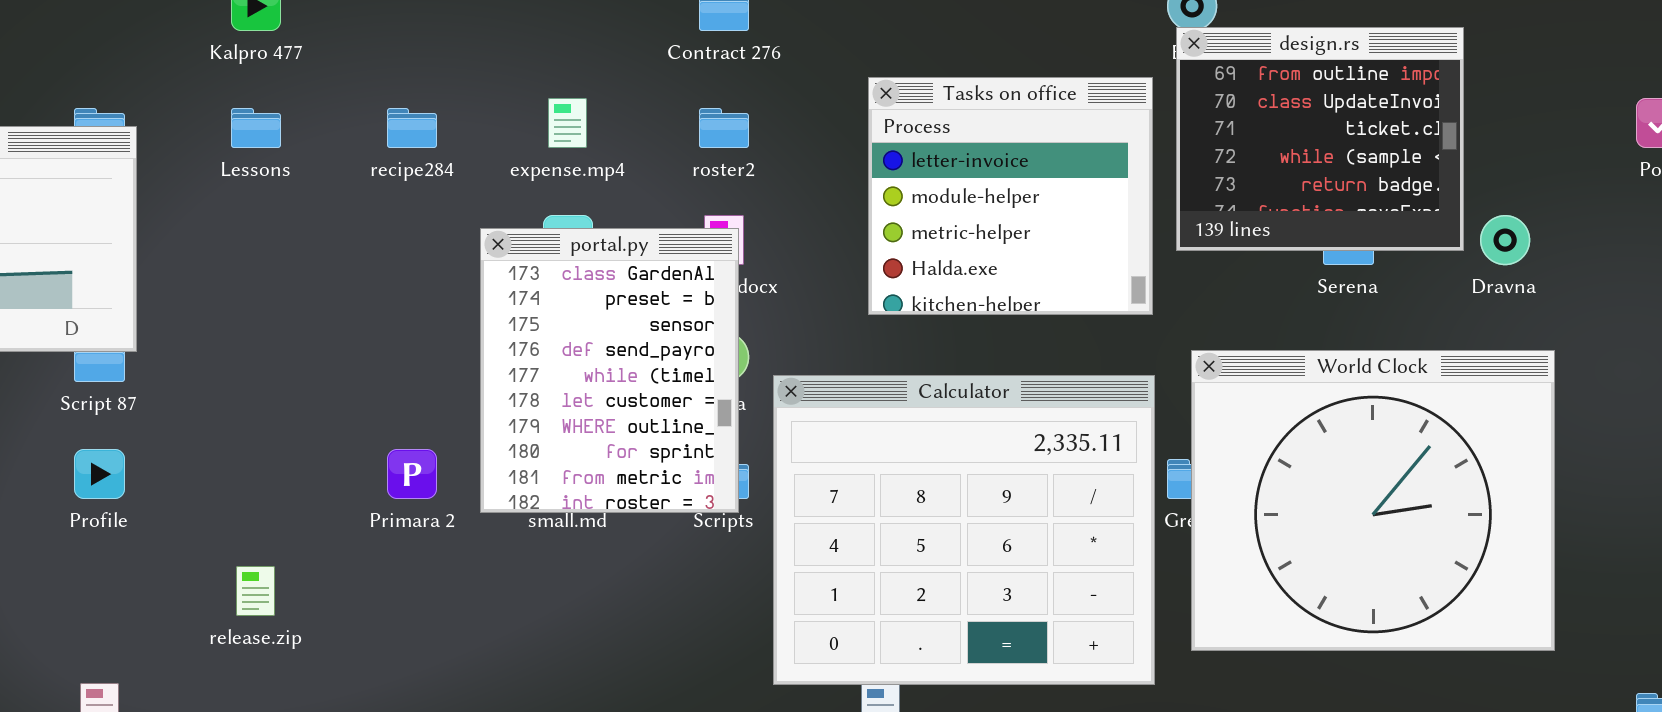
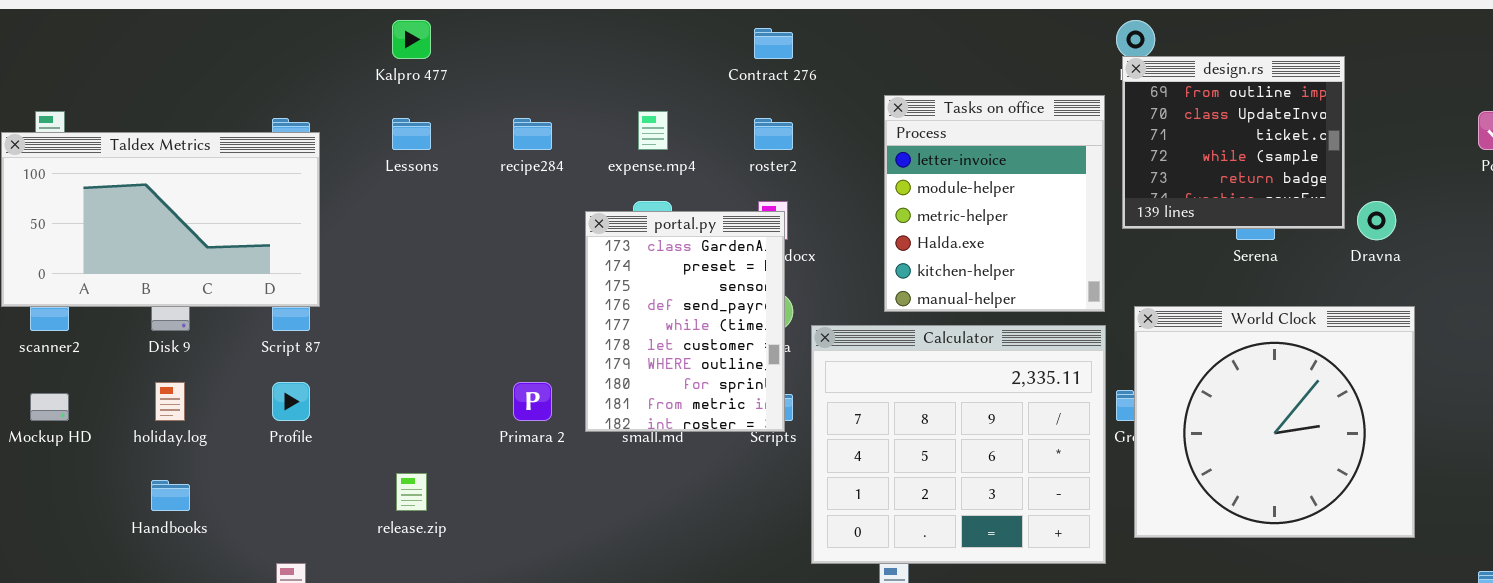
Tasks on office: [868,77,1153,315] -> [884,95,1105,312], resized

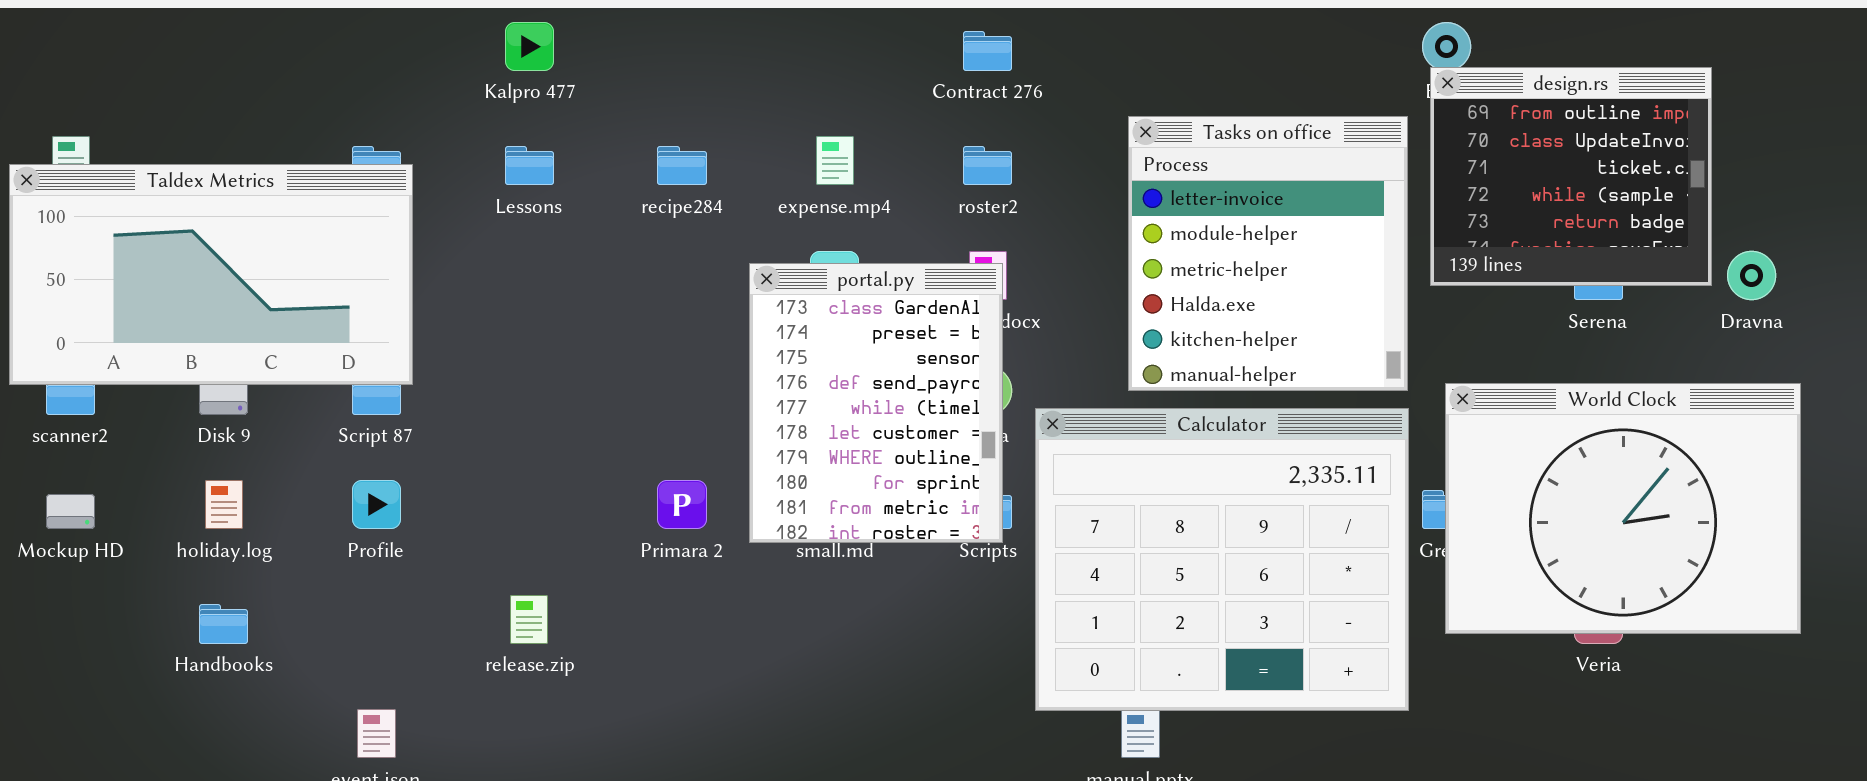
World Clock: [1134,306,1415,538] -> [1445,383,1801,634], resized

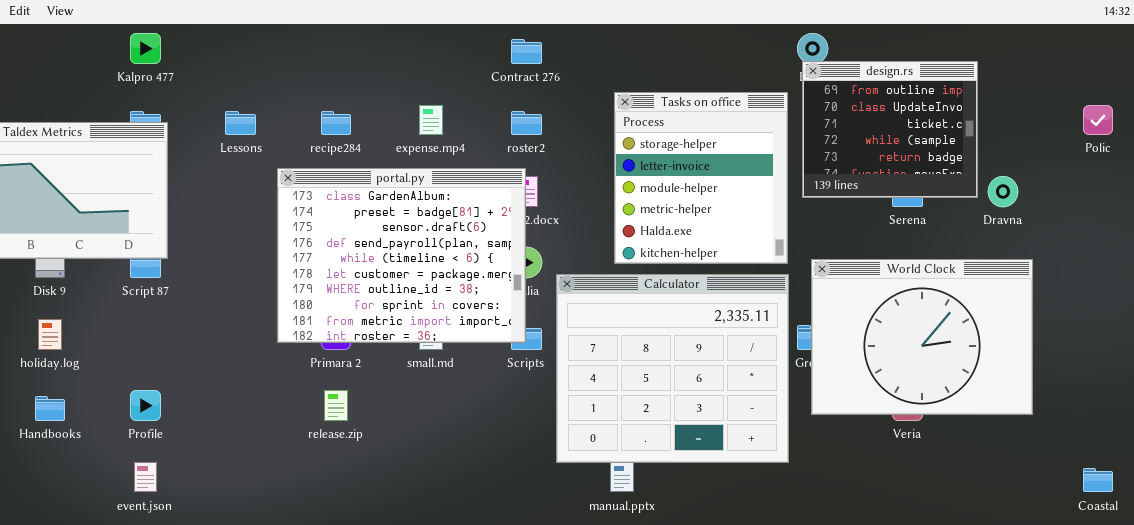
Kalpro 477: [505,22,554,71] -> [130,33,161,64], moved
Tasks on office: [1128,116,1408,391] -> [614,92,788,264], scrolled up 1 row
portal.py: [749,263,1003,543] -> [277,168,526,343], moved, resized
Profile: [352,480,401,529] -> [130,390,161,421], moved
release.zip: [510,595,548,644] -> [324,390,348,421], moved

